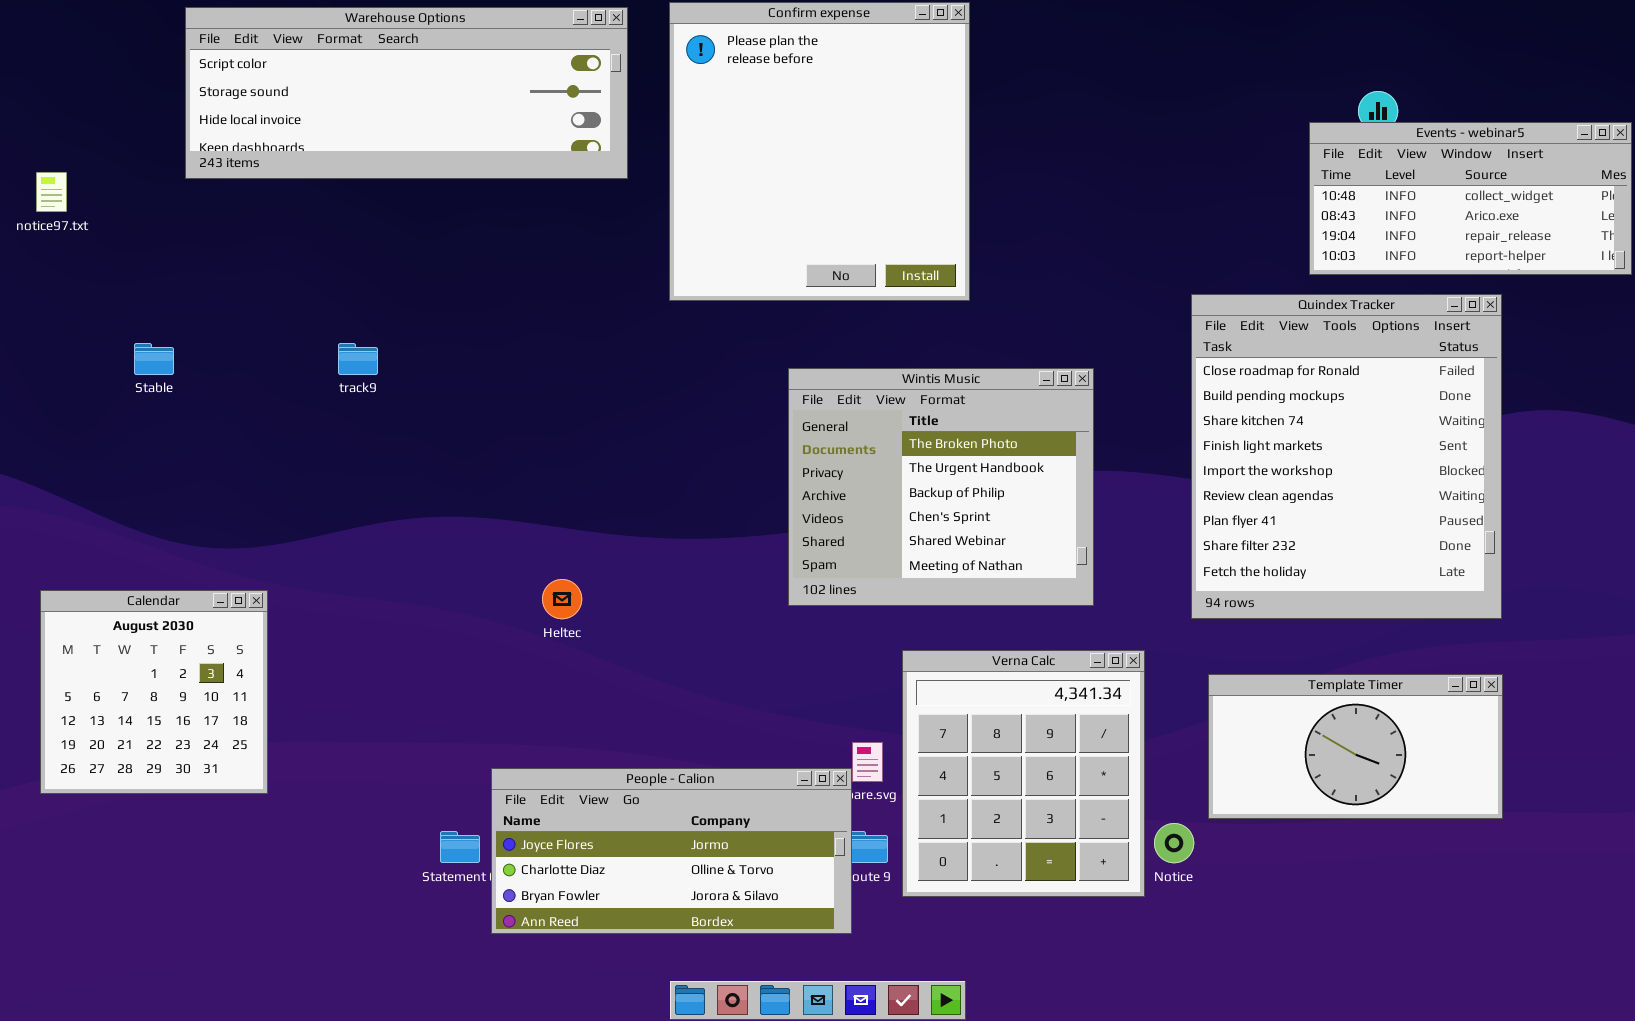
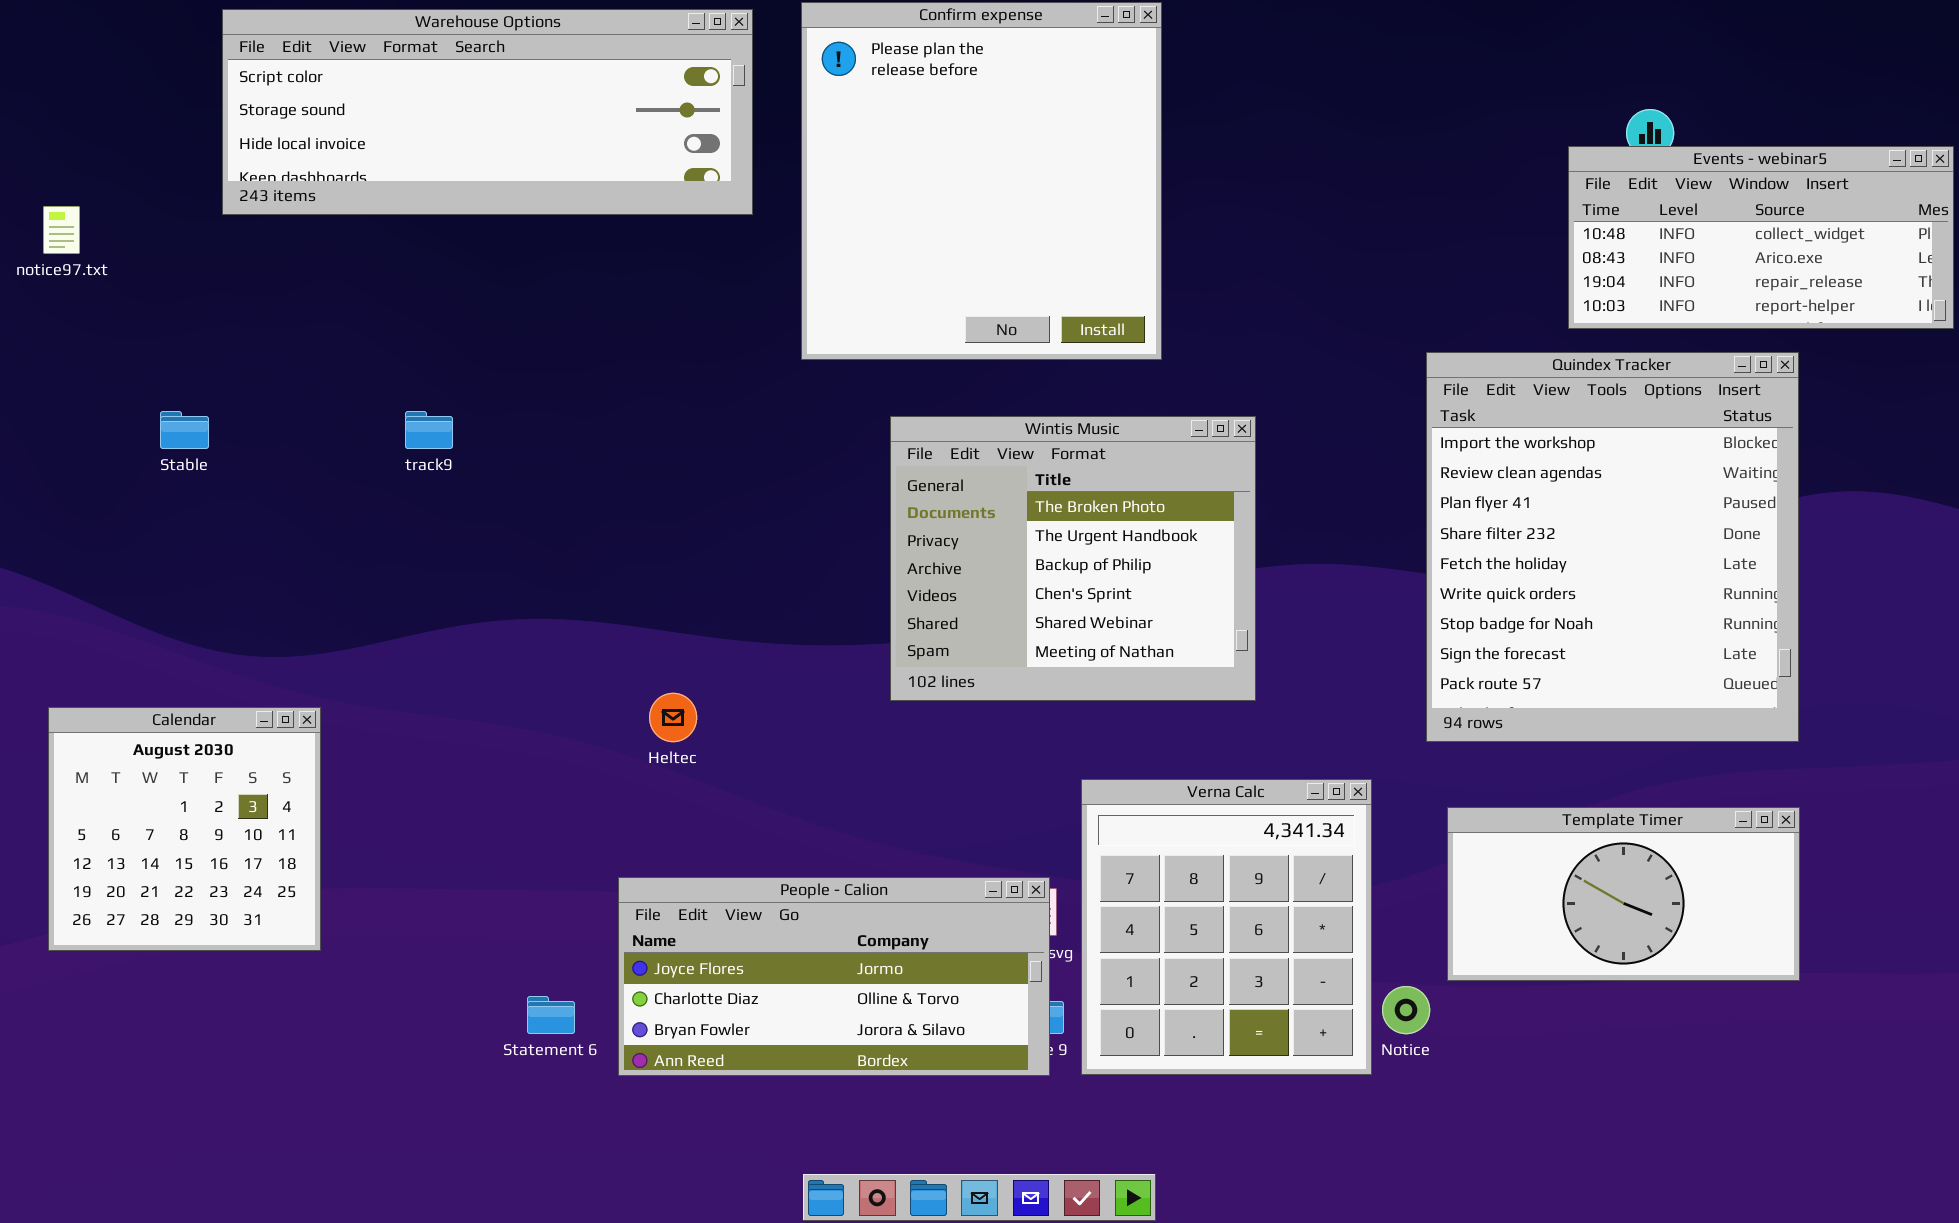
Quindex Tracker: [1191,294,1502,619] -> [1426,352,1799,742], scrolled down 4 rows
Wintis Music: [788,368,1094,606] -> [890,416,1256,701], moved
People - Calion: [491,768,852,934] -> [618,877,1050,1076], moved

